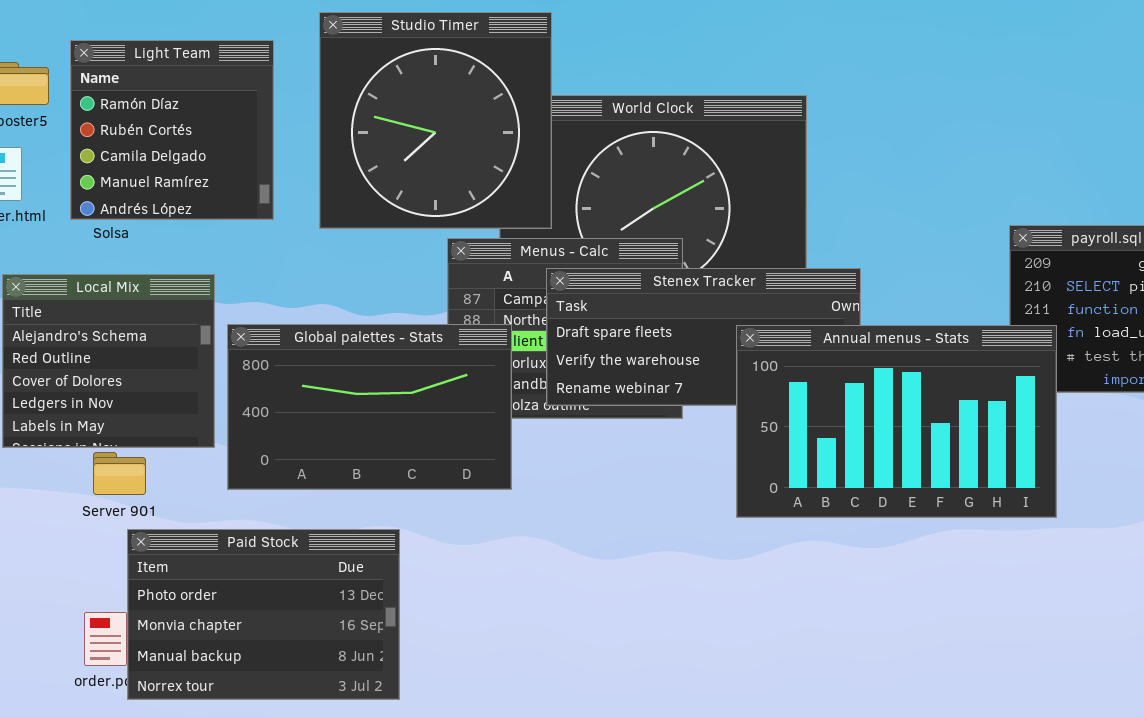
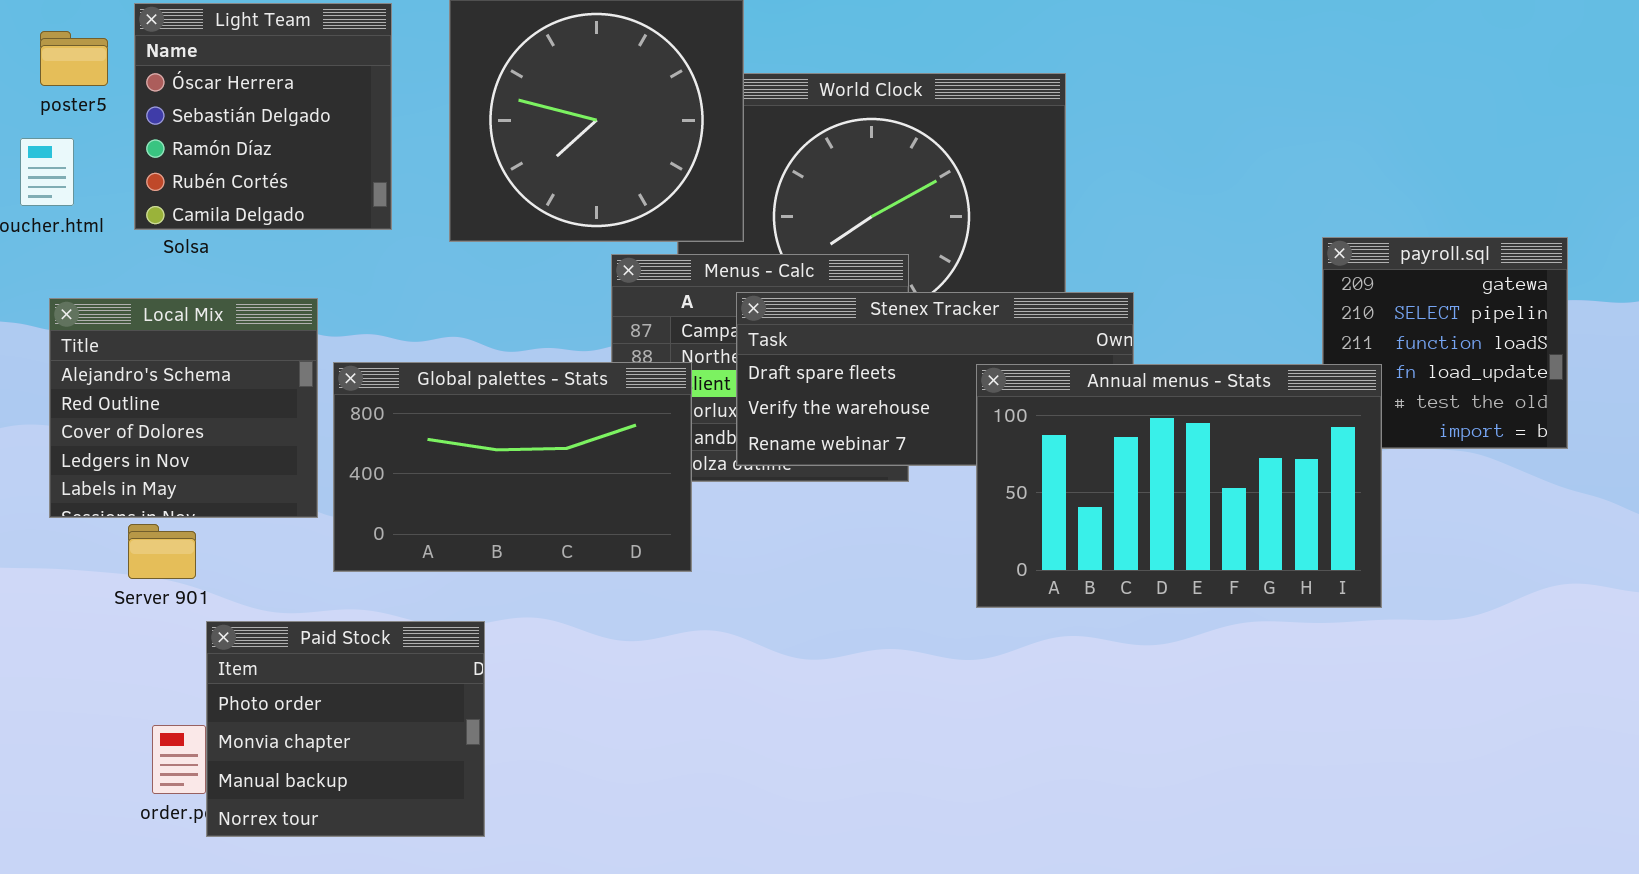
Light Team: [70,40,274,220] -> [134,3,392,230], scrolled up 2 rows
Server 901: [93,452,146,495] -> [128,524,196,579], moved
Paid Stock: [127,529,400,700] -> [206,621,485,837], resized

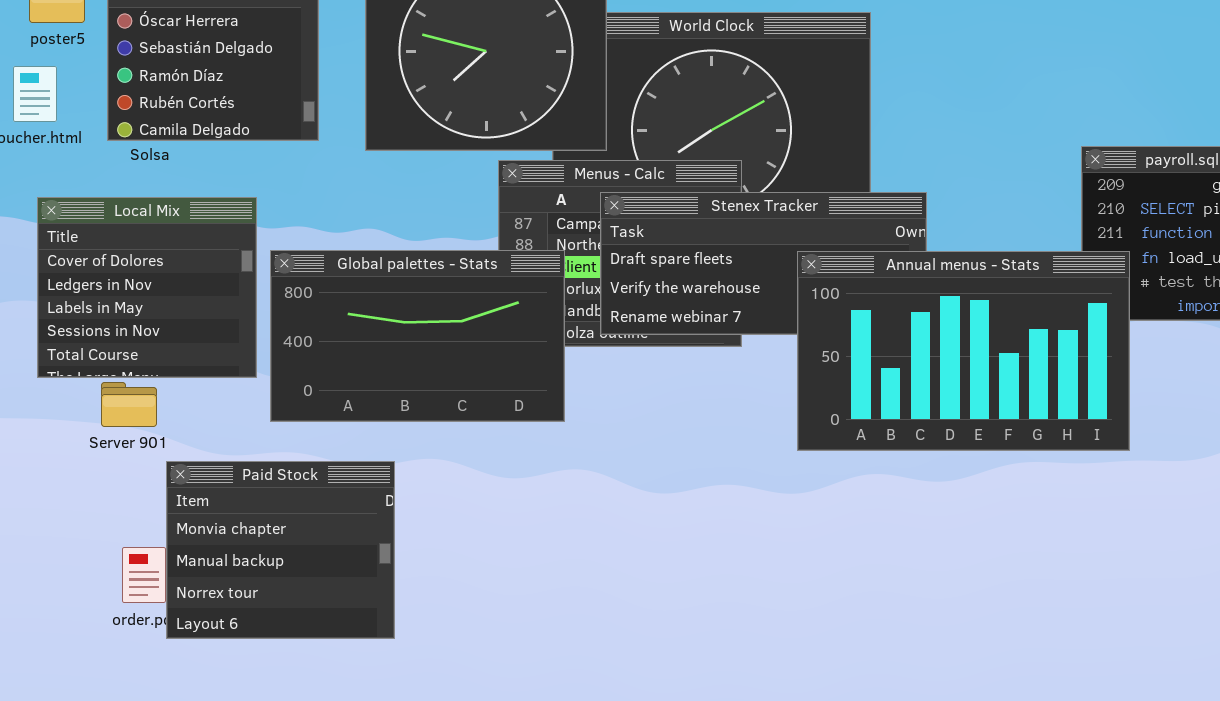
Local Mix: [49,298,318,518] -> [37,197,257,378], scrolled down 2 rows
Paid Stock: [206,621,485,837] -> [166,461,395,639], scrolled down 1 row

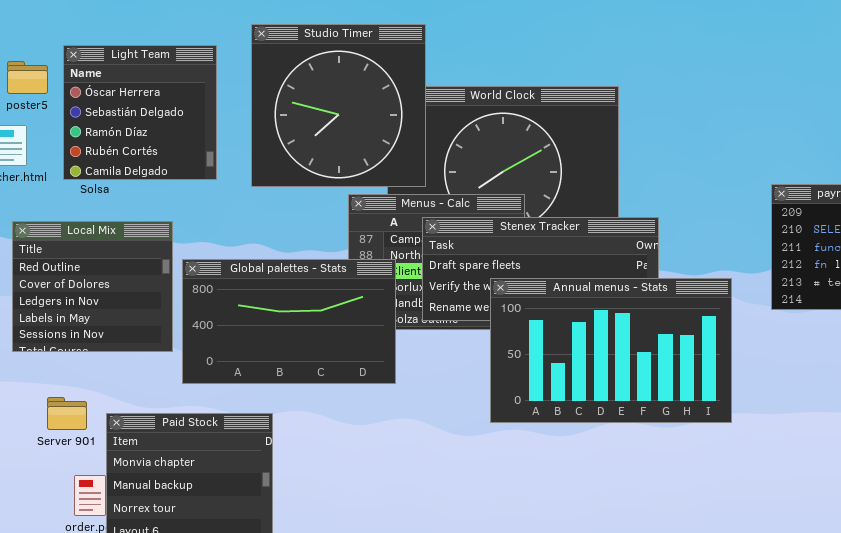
Local Mix: [37,197,257,378] -> [12,221,173,352], scrolled up 1 row
Annual menus - Stats: [797,251,1130,451] -> [490,278,732,423], moved
Server 901: [101,382,157,427] -> [47,397,87,430], moved

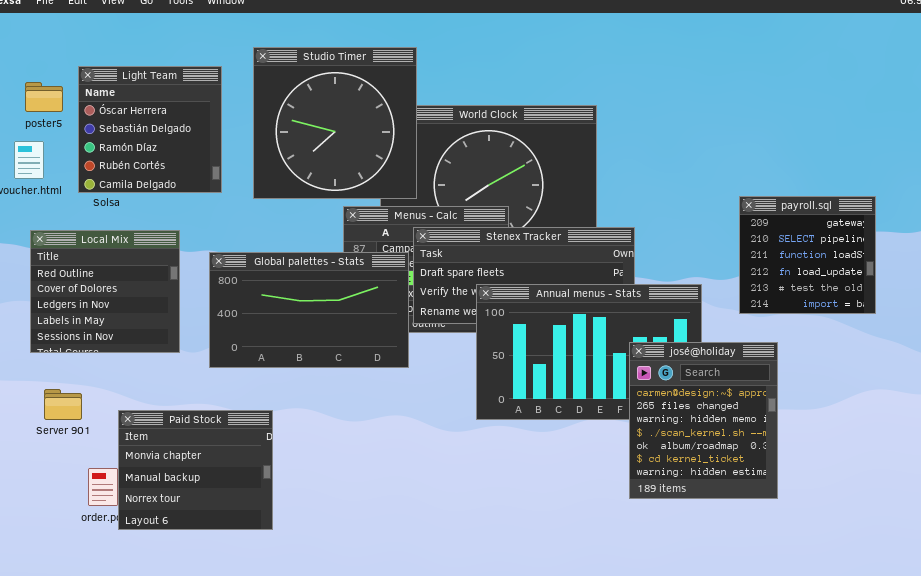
Global palettes - Stats: [182,259,396,384] -> [209,252,409,368], moved
josé@holiday: none -> [629,342,778,499], opened
Server 901: [47,397,87,430] -> [44,389,82,420], moved

